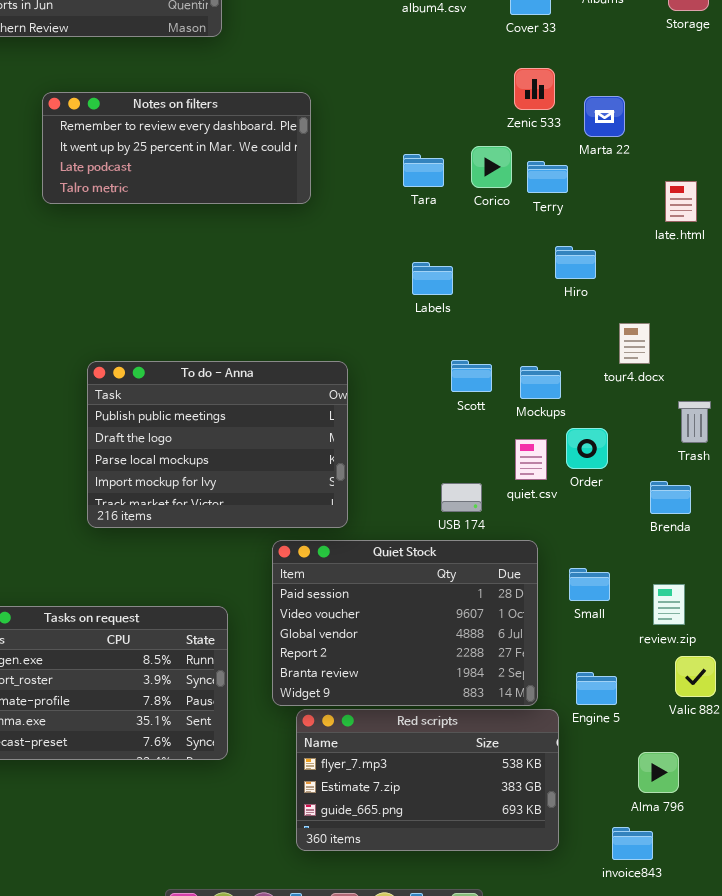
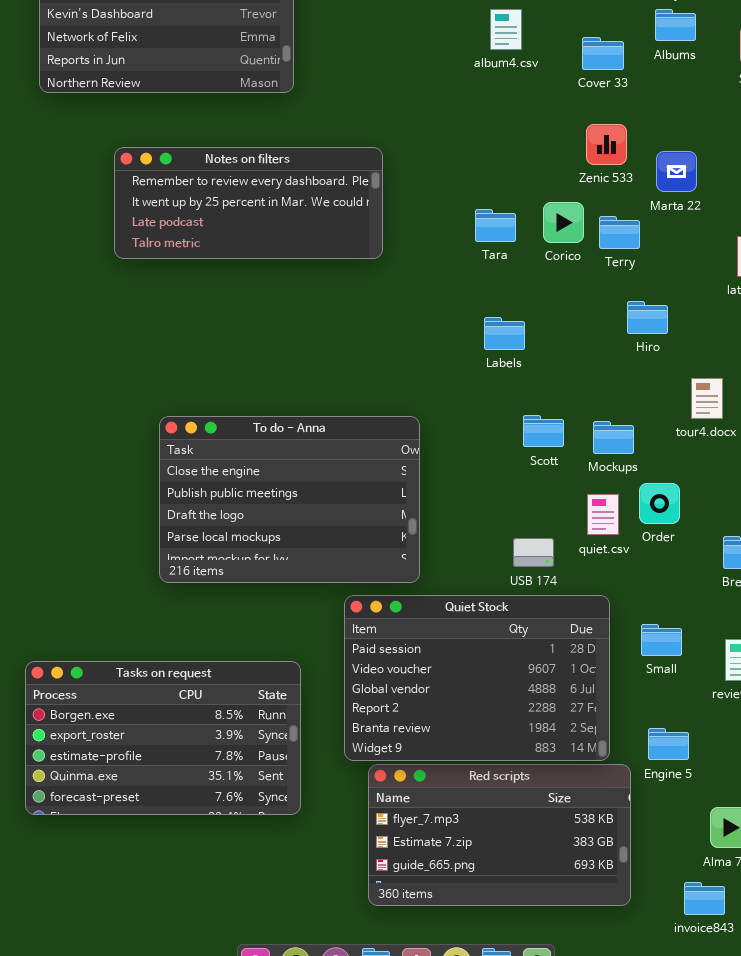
To do - Anna: [87,361,348,528] -> [159,416,420,583], scrolled up 1 row

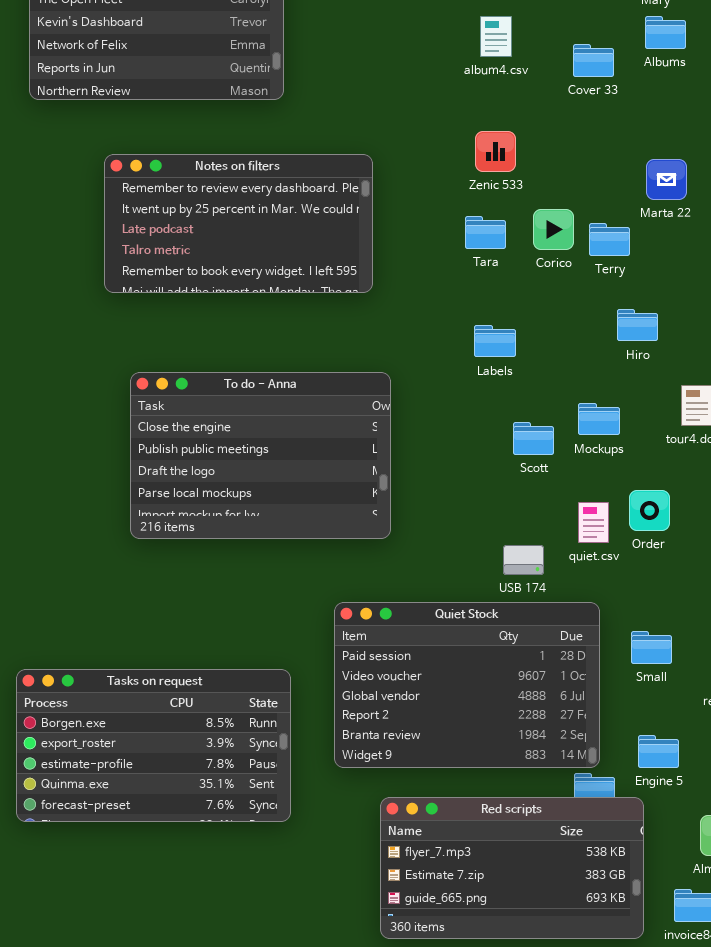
Zenic 533: [586,124,627,165] -> [475,131,516,172], moved
Notes on filters: [114,147,383,259] -> [104,154,373,293], resized
To do - Anna: [159,416,420,583] -> [130,372,391,539], moved
Mockups: [593,421,634,454] -> [578,403,620,435], moved
Red scripts: [368,764,631,906] -> [380,797,644,939], moved

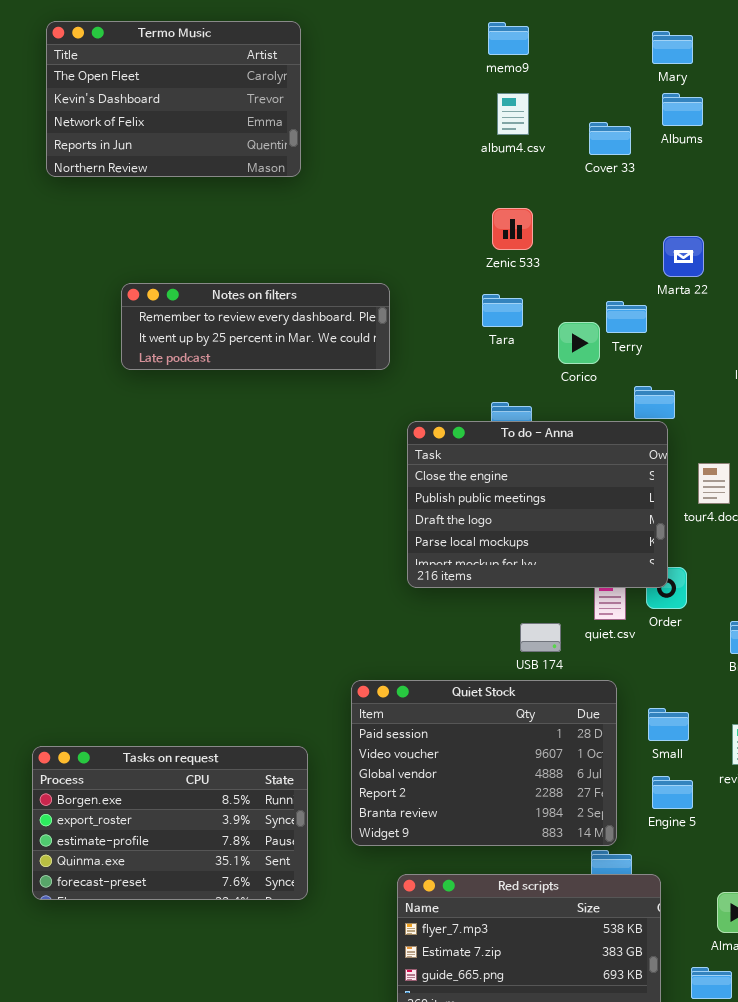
Notes on filters: [104,154,373,293] -> [121,283,390,370], resized
Corico: [533,209,574,250] -> [558,322,600,364], moved
To do - Anna: [130,372,391,539] -> [407,421,668,588], moved
Engine 5: [638,735,679,768] -> [652,776,693,809], moved

